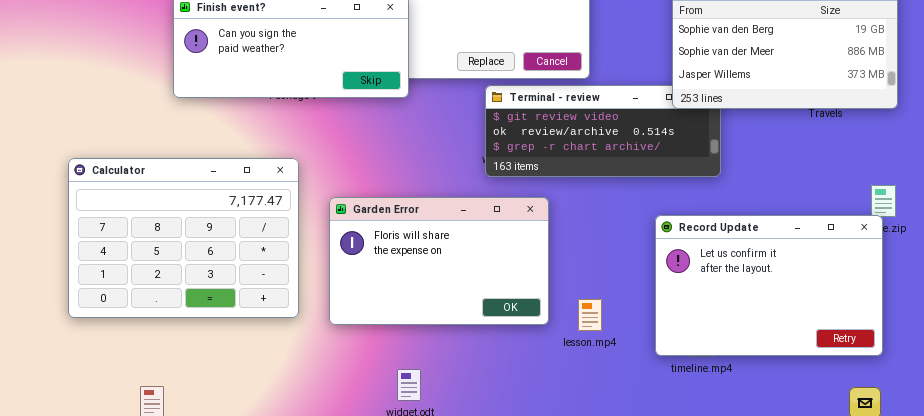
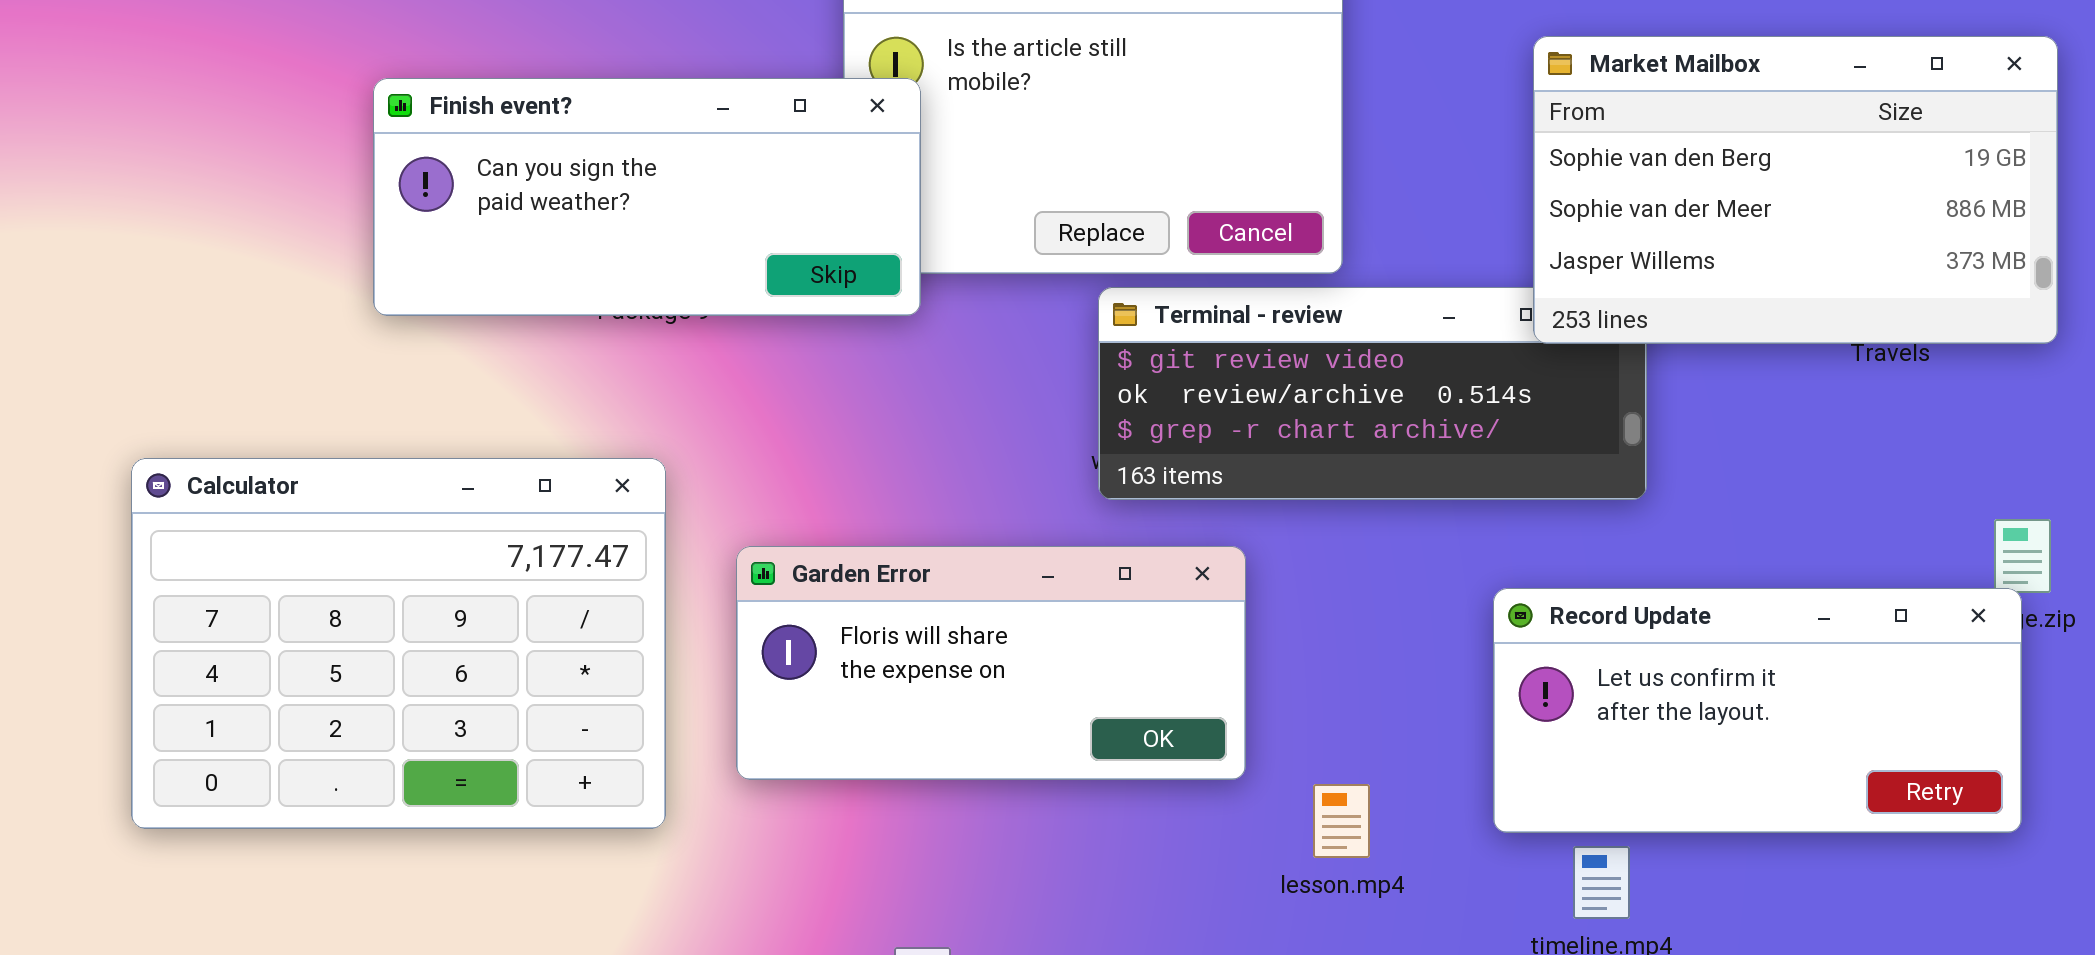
Garden Error: [329,197,549,325] -> [736,546,1246,780], resized
Record Update: [655,215,883,356] -> [1493,588,2022,833], resized

